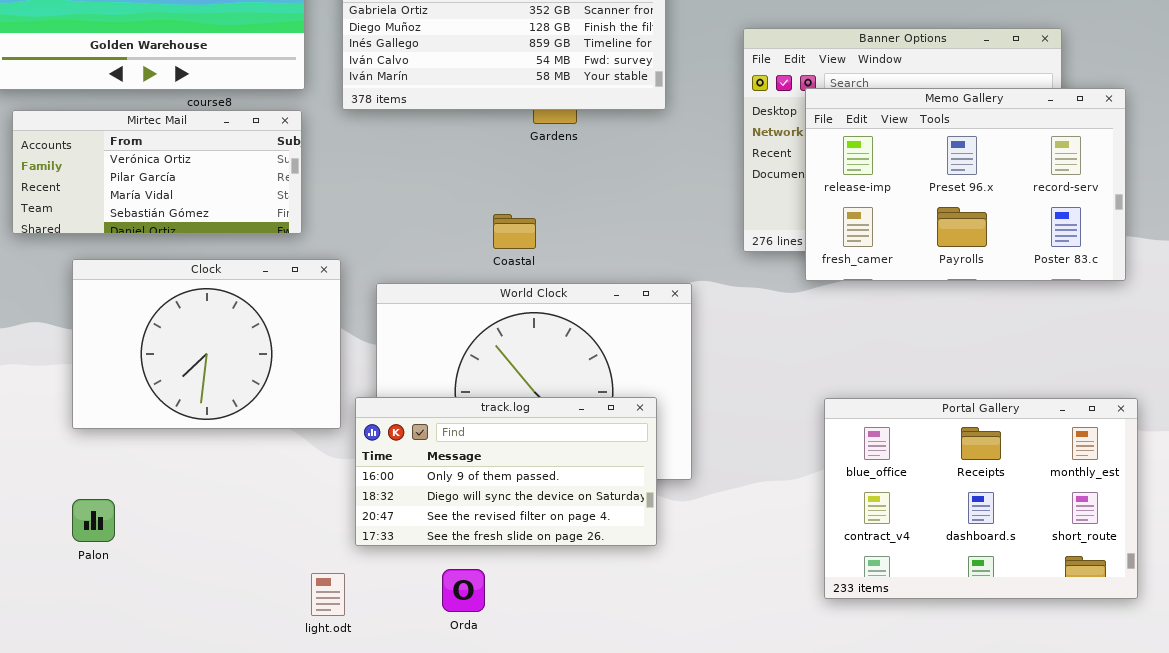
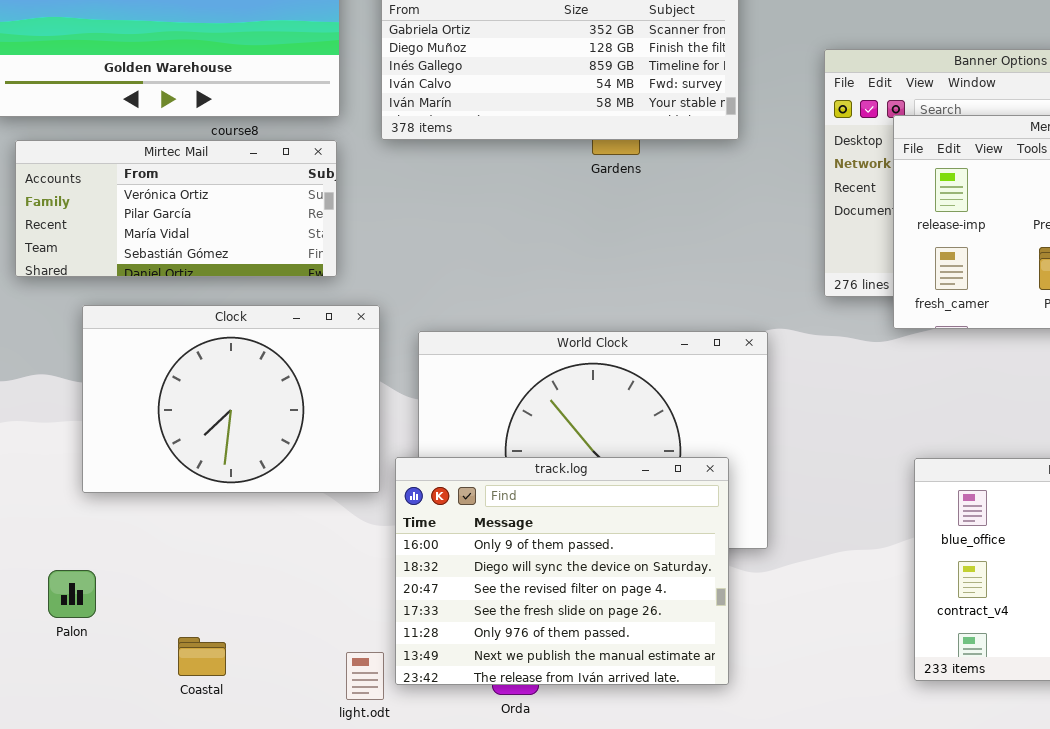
Coastal: [493,214,536,249] -> [178,637,226,676], moved
track.log: [355,397,657,546] -> [395,457,729,685], resized
Palon: [72,499,115,542] -> [48,570,96,618], moved

